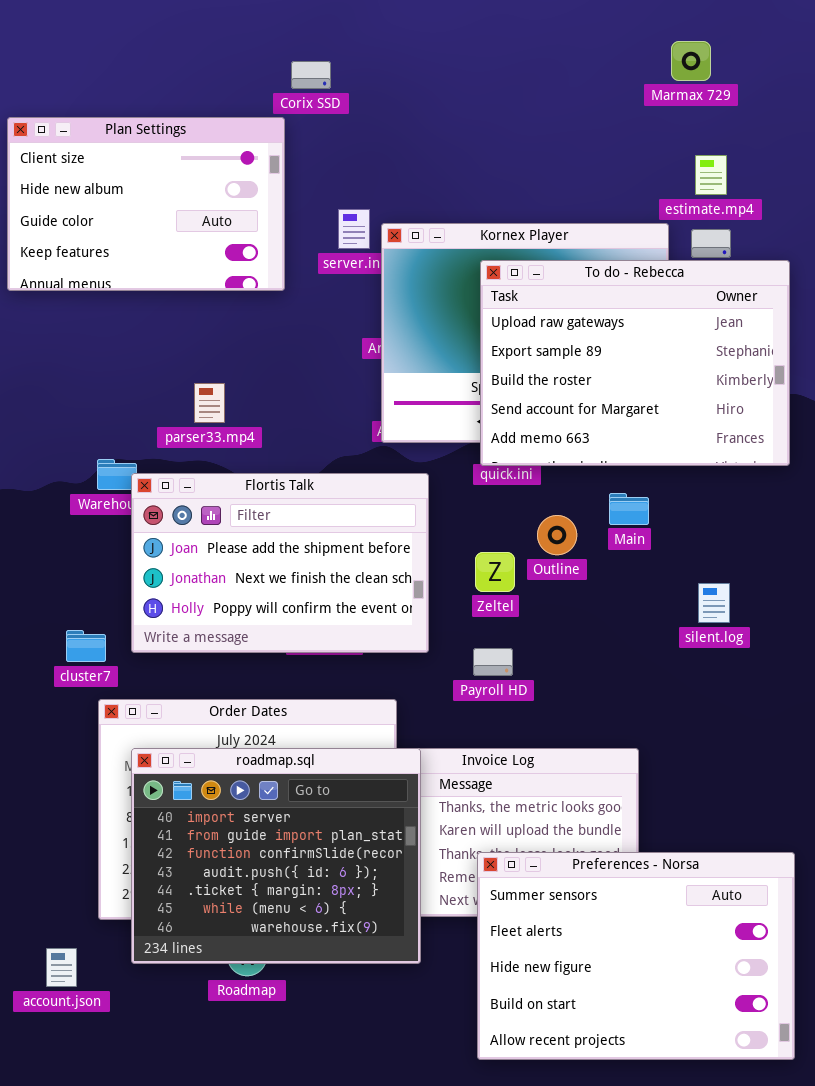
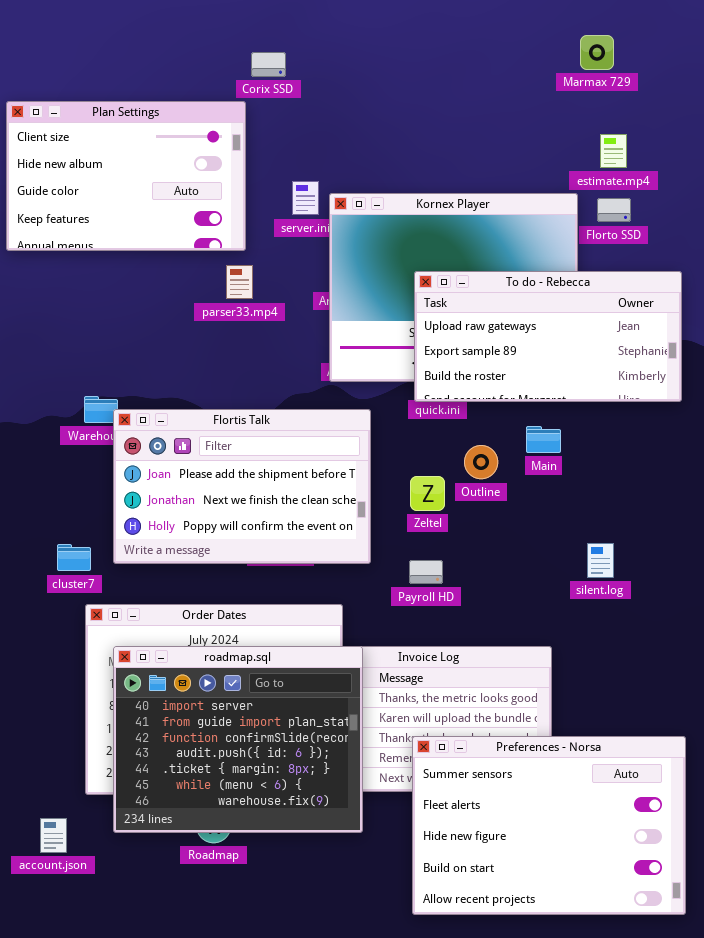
To do - Rebecca: [480,260,790,466] -> [414,271,682,402], resized
parser33.mp4: [194,383,225,423] -> [226,265,253,299], moved
silent.log: [698,583,730,623] -> [587,543,614,578], moved

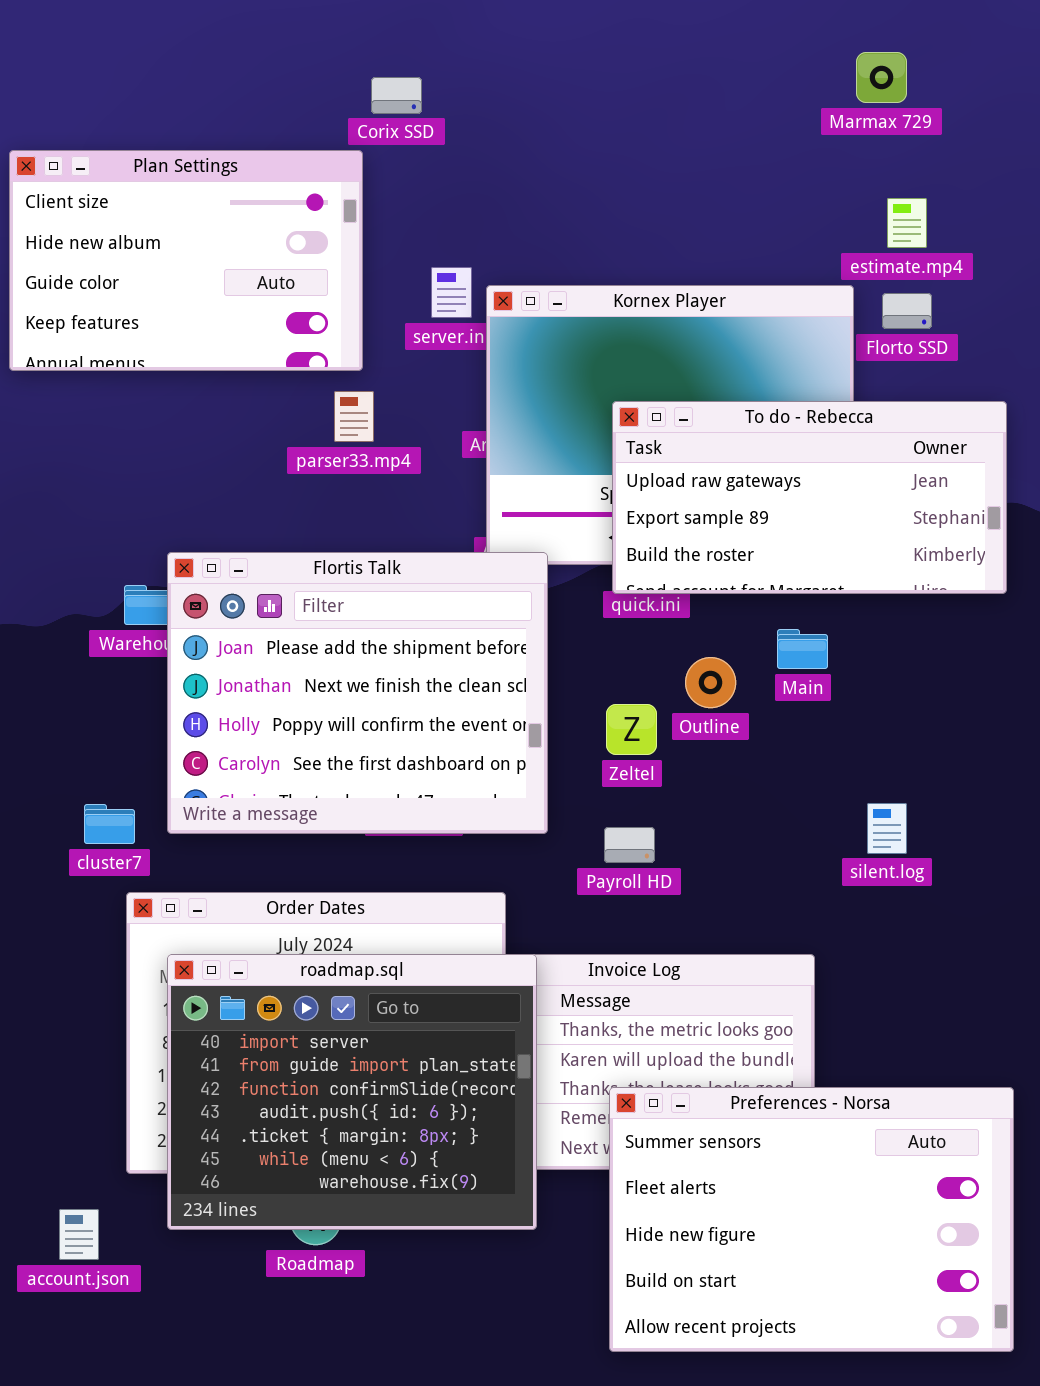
Flortis Talk: [113,409,371,564] -> [167,552,548,834], resized

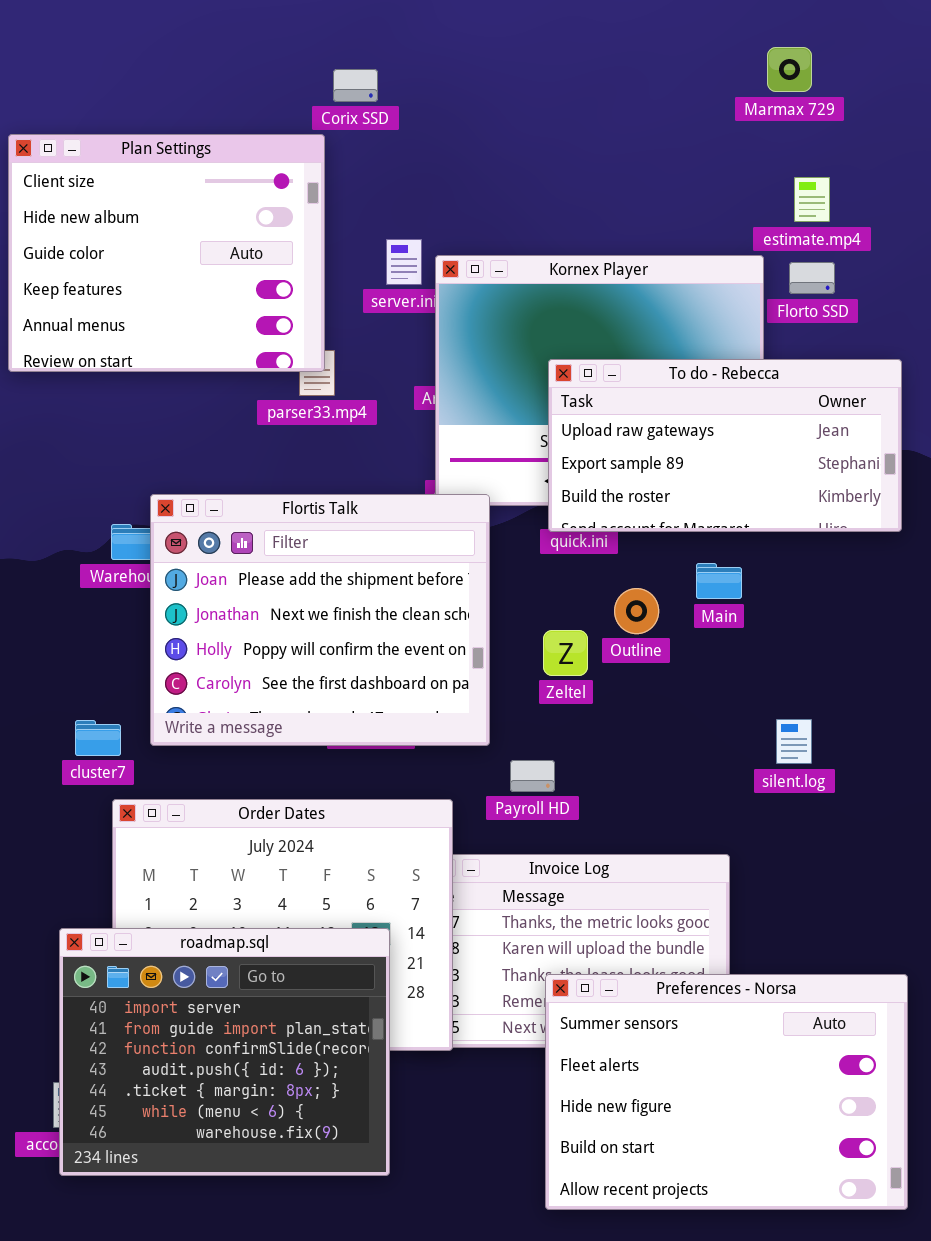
Plan Settings: [9,150,363,371] -> [8,134,325,372], resized
Payroll HD: [604,827,655,863] -> [510,760,555,792], moved
roadmap.sql: [167,954,537,1230] -> [59,928,390,1176], moved

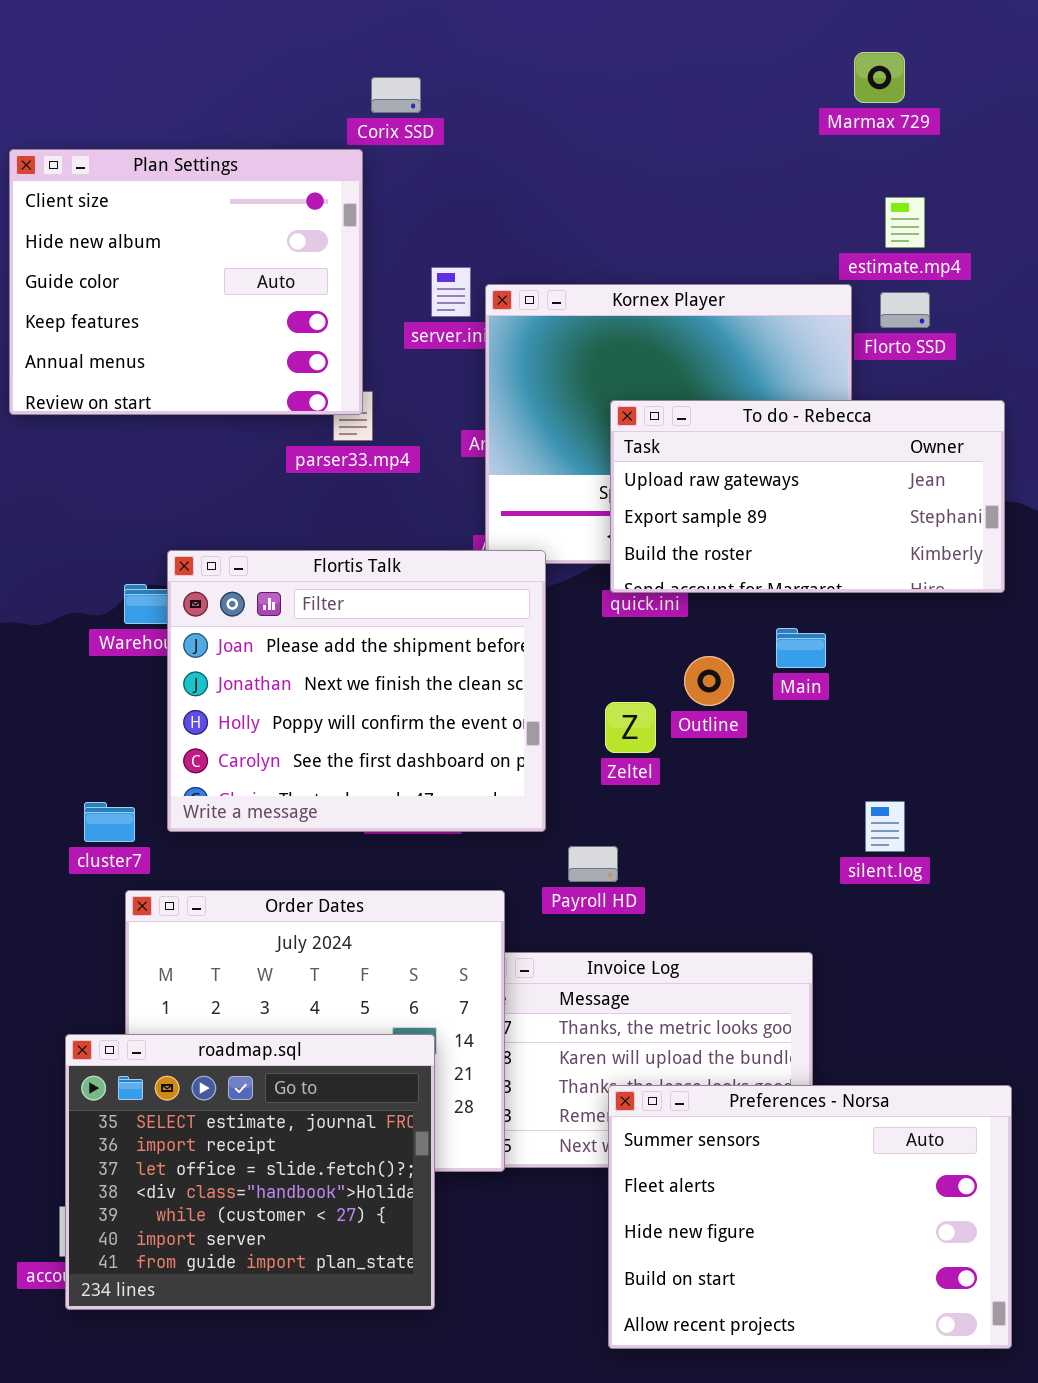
roadmap.sql: [59,928,390,1176] -> [65,1034,435,1310], scrolled up 5 rows

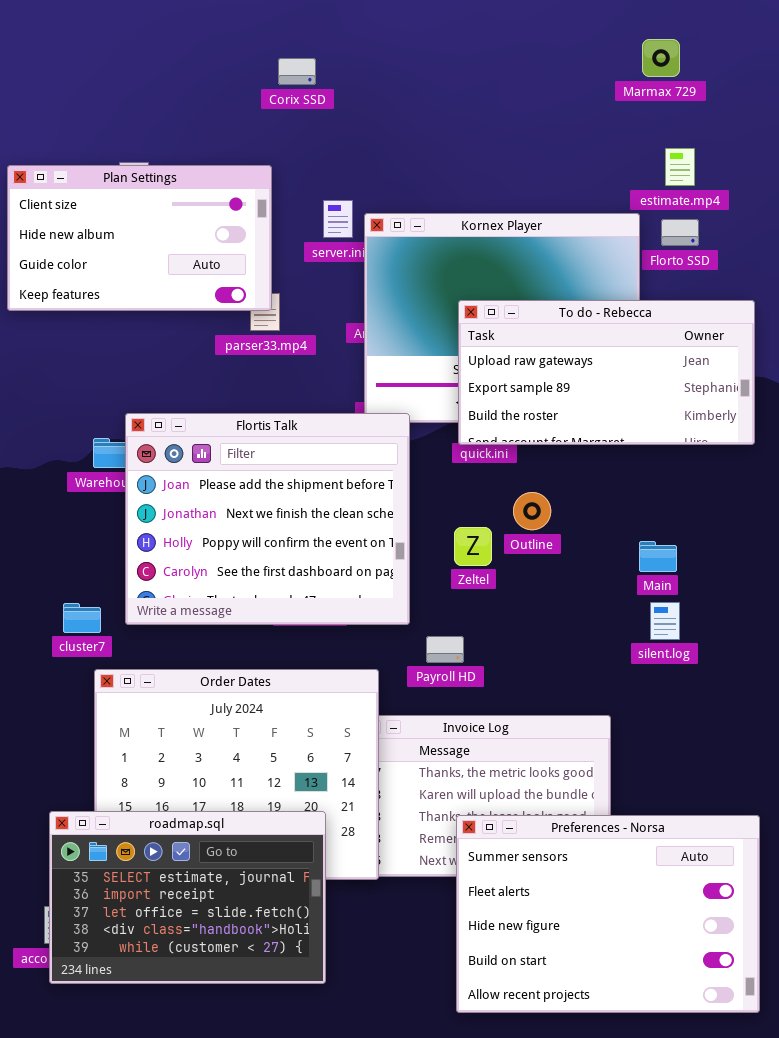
Plan Settings: [9,149,363,415] -> [7,165,272,311], resized
Main: [776,628,826,668] -> [639,541,677,572], moved
roadmap.sql: [65,1034,435,1310] -> [49,811,326,984], resized

